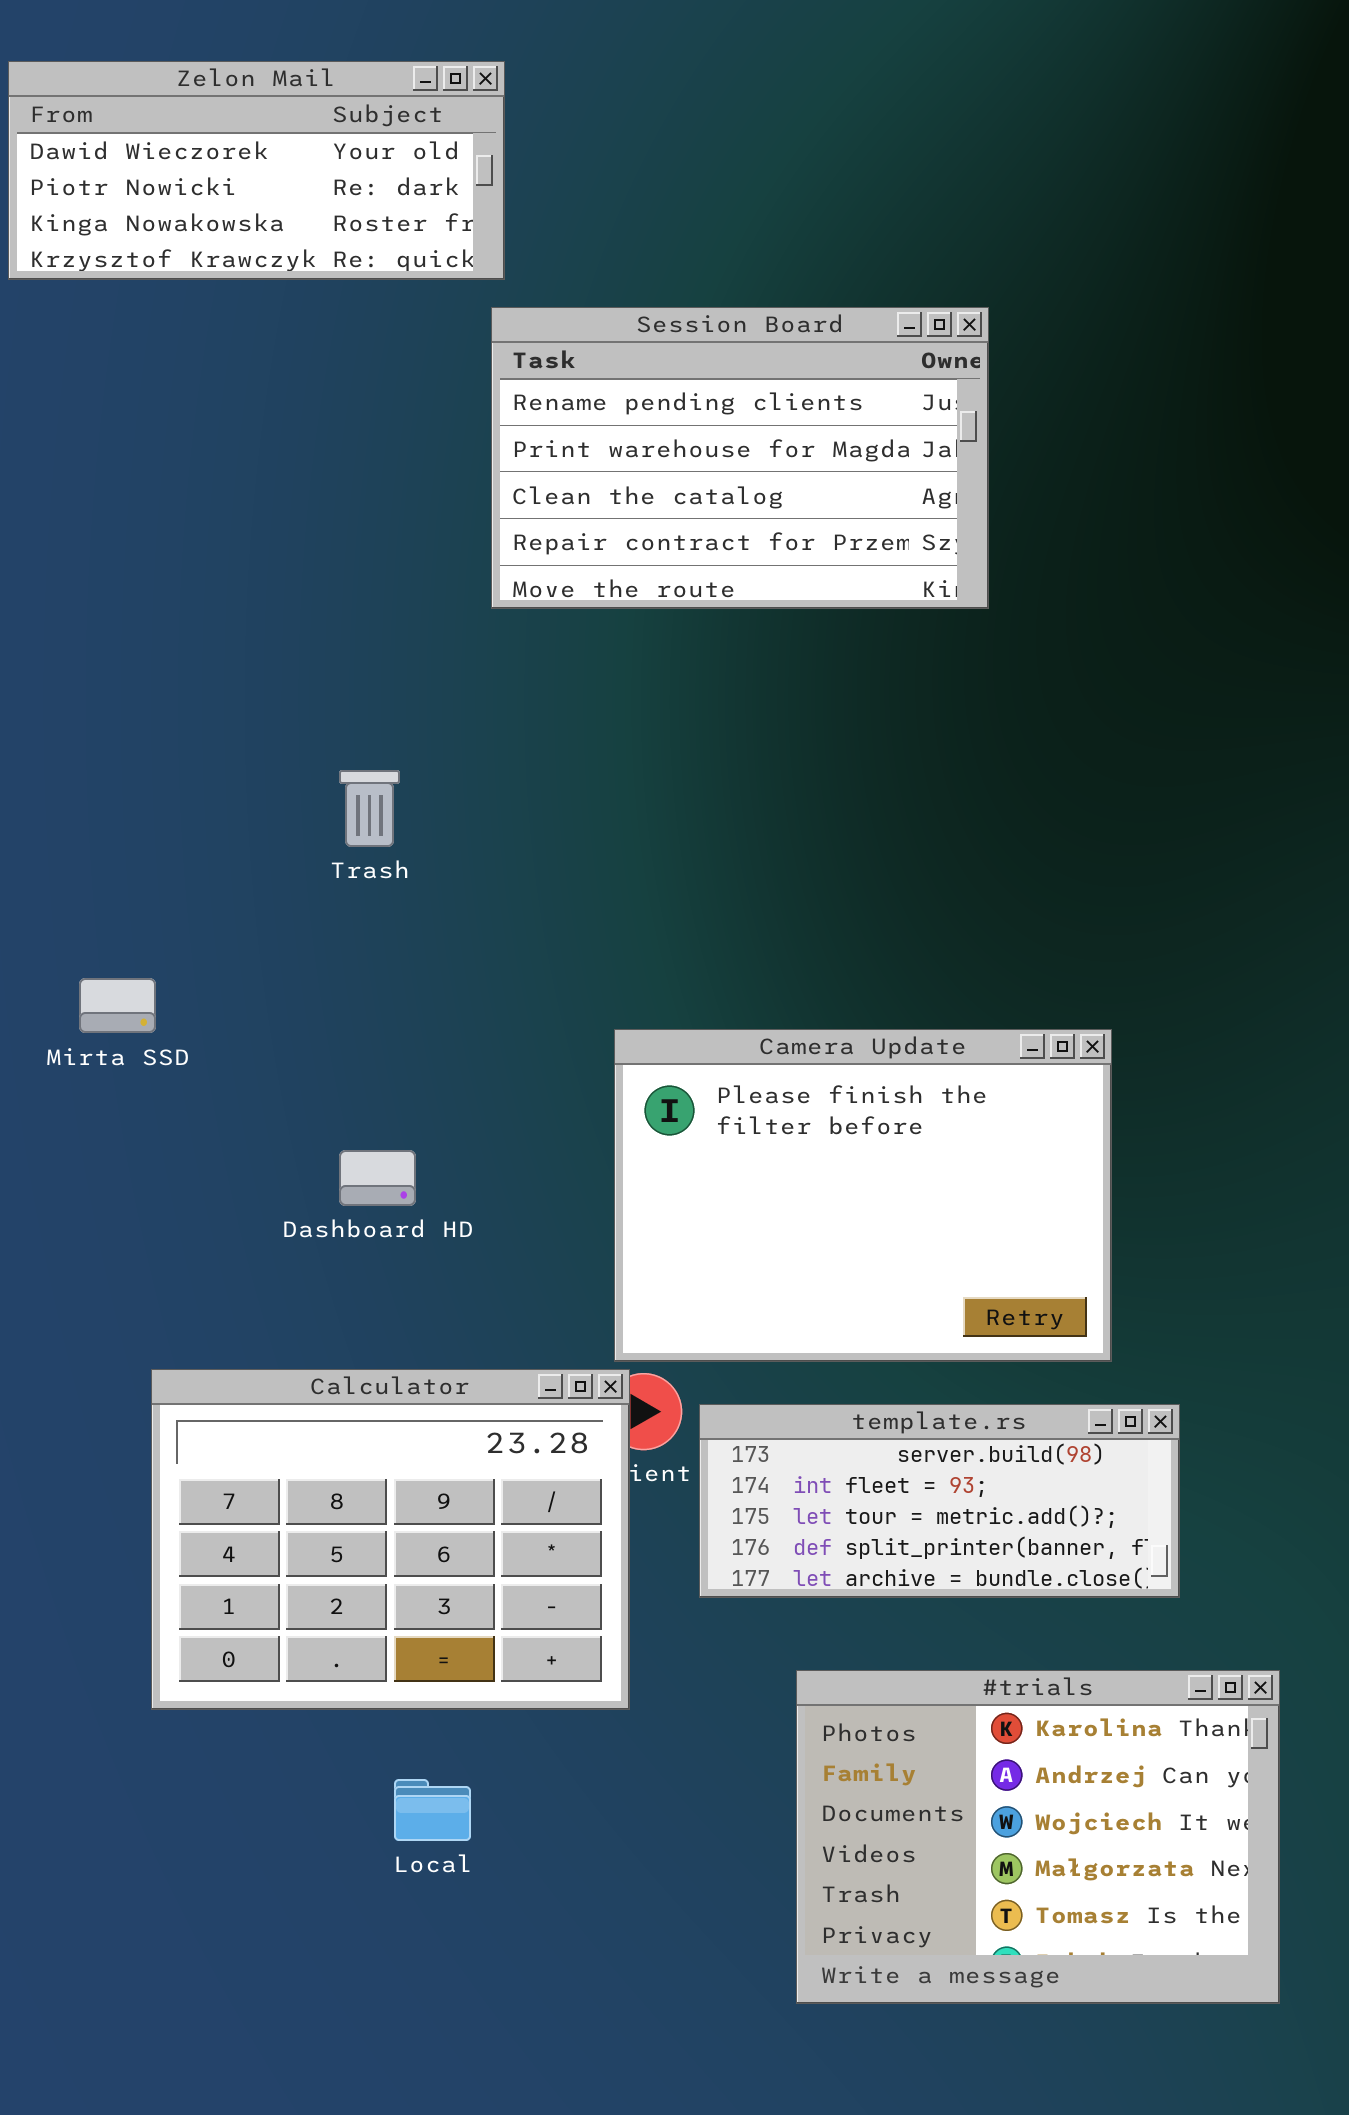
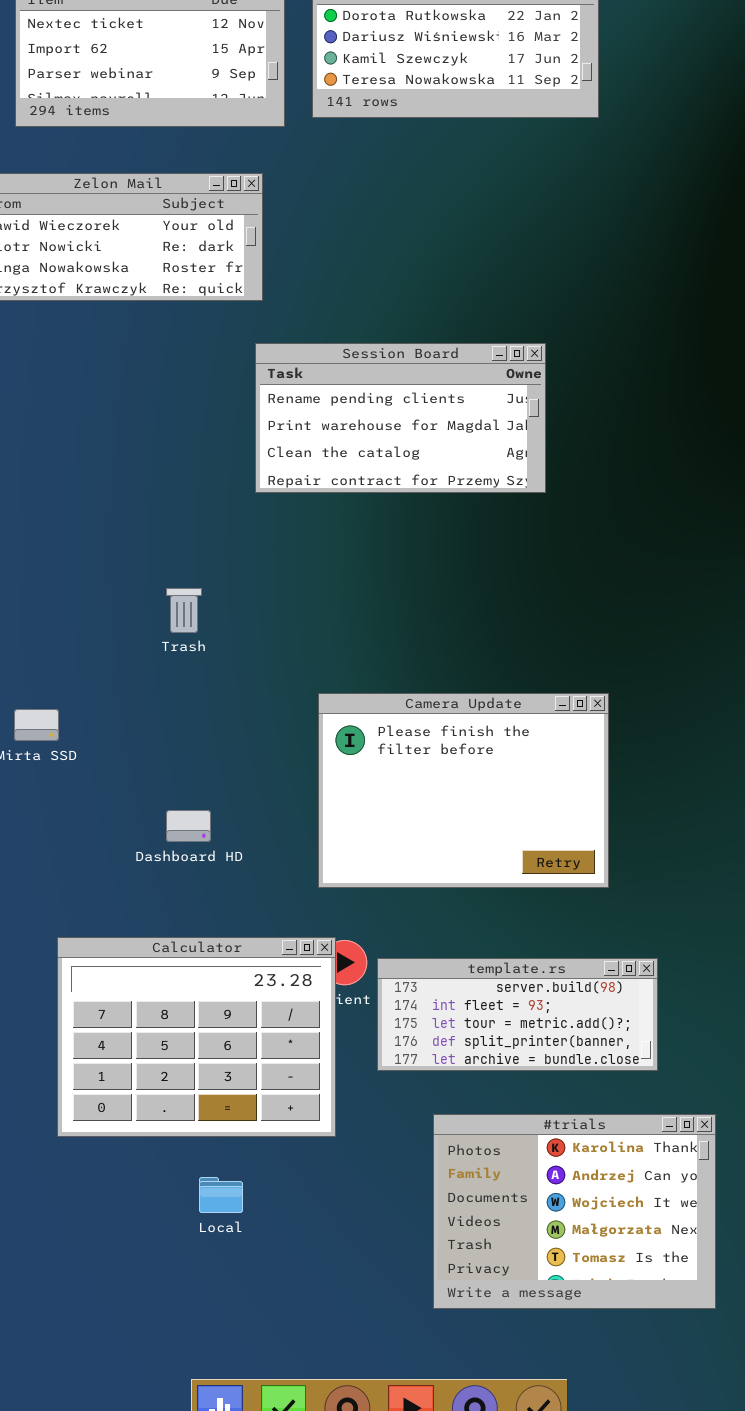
Session Board: [491,307,989,609] -> [255,343,546,493], resized
Camera Update: [614,1029,1112,1362] -> [318,693,609,888], moved

